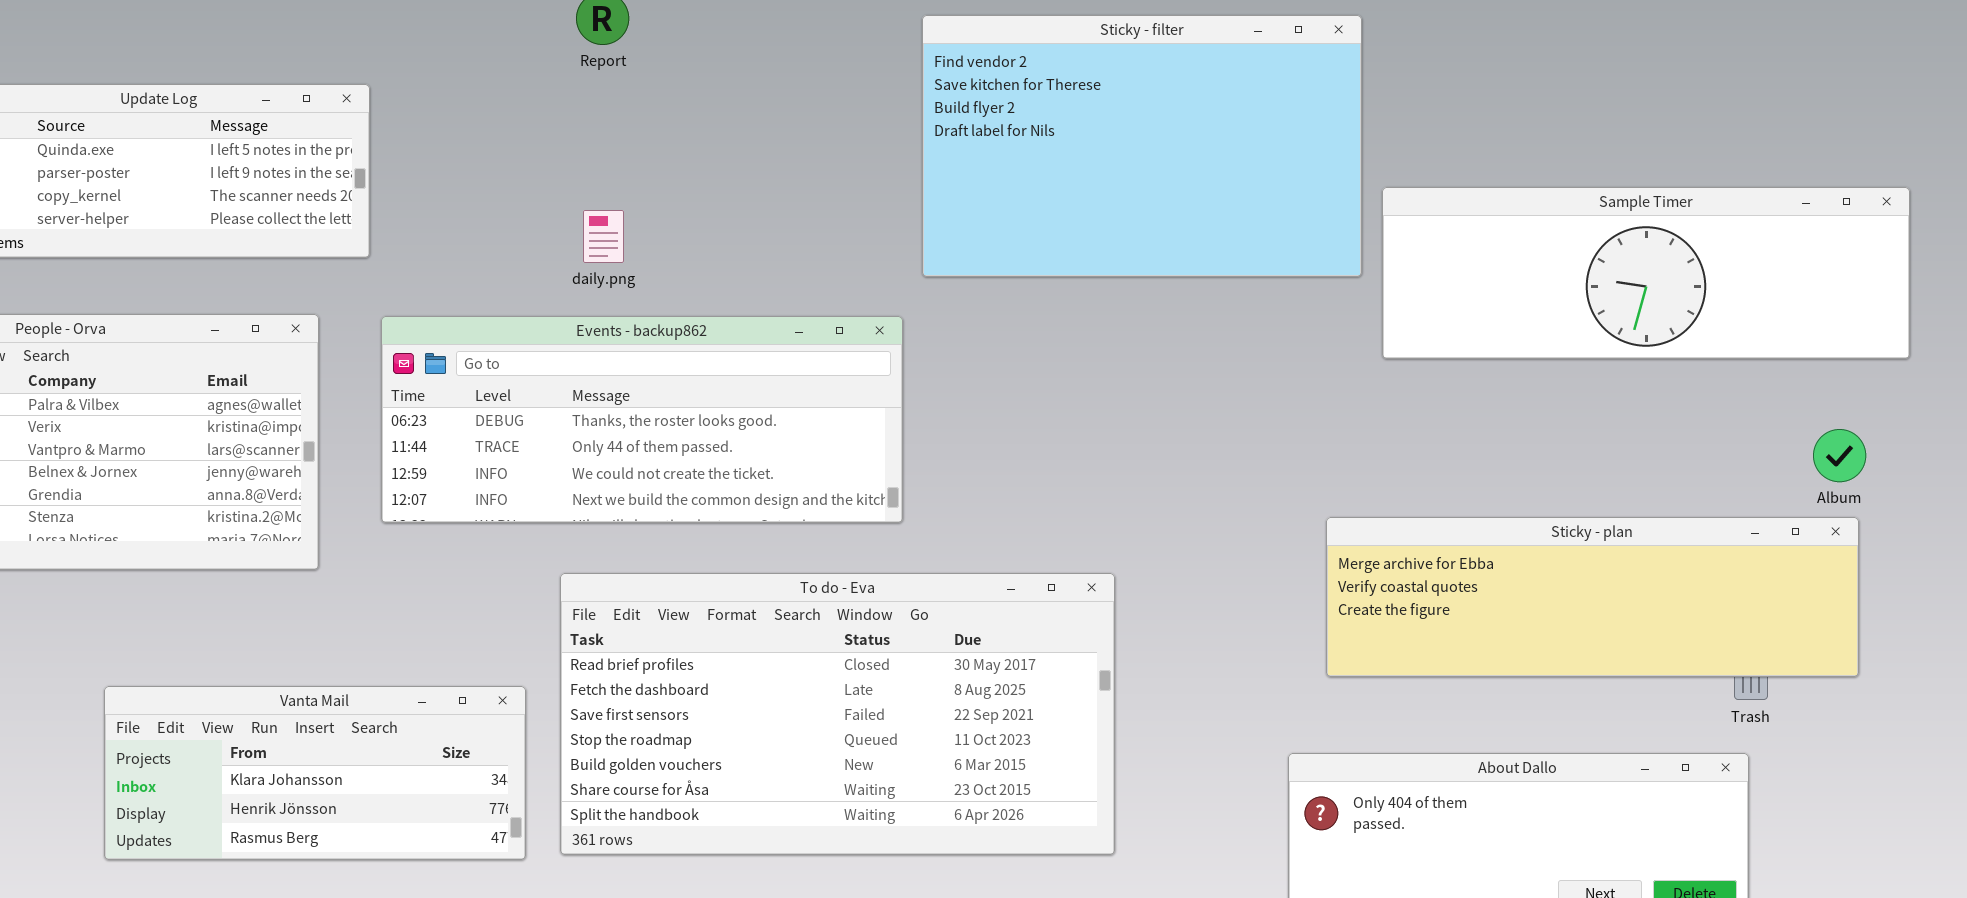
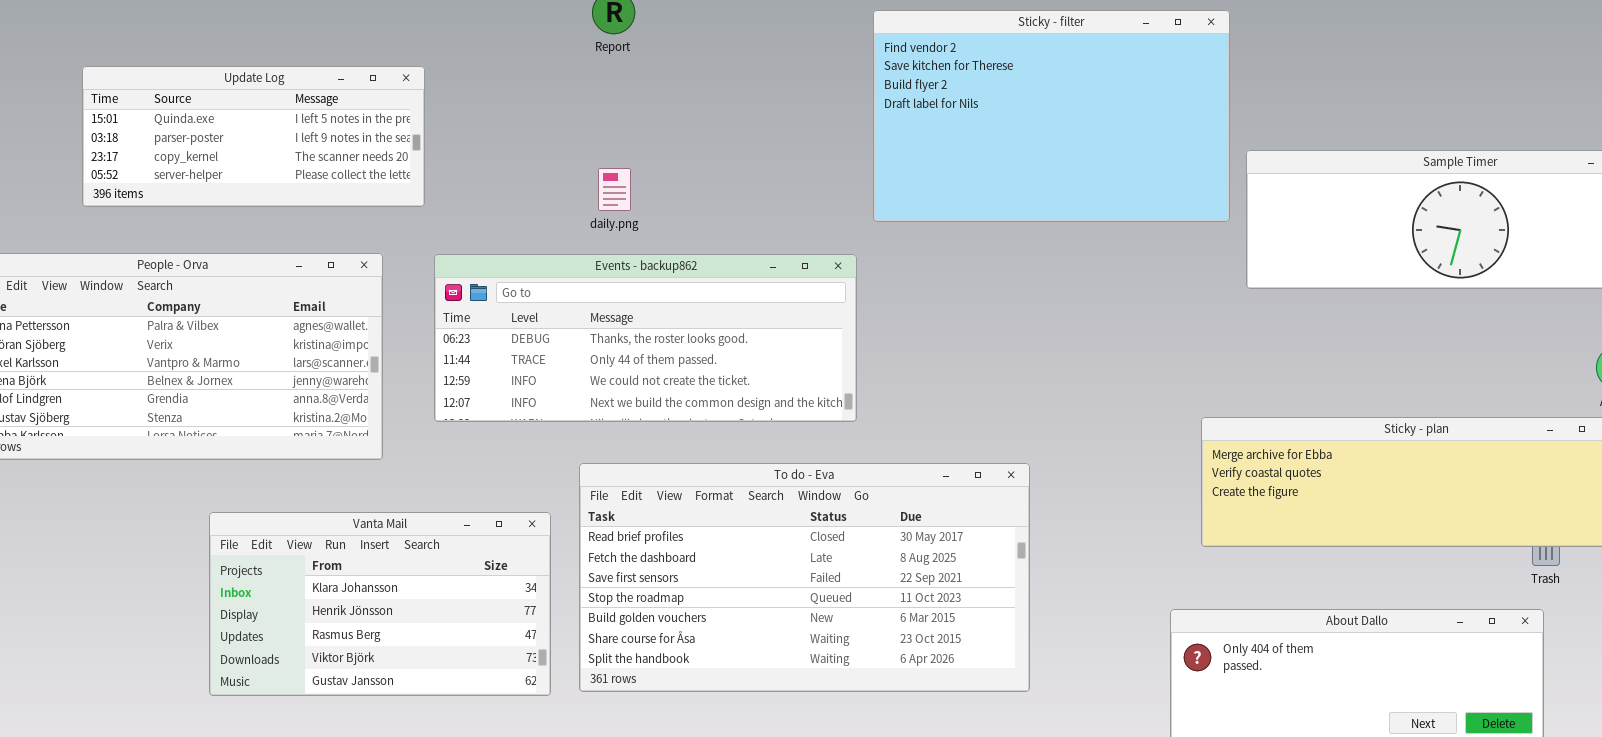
Vanta Mail: [104,686,526,860] -> [209,512,551,696], resized

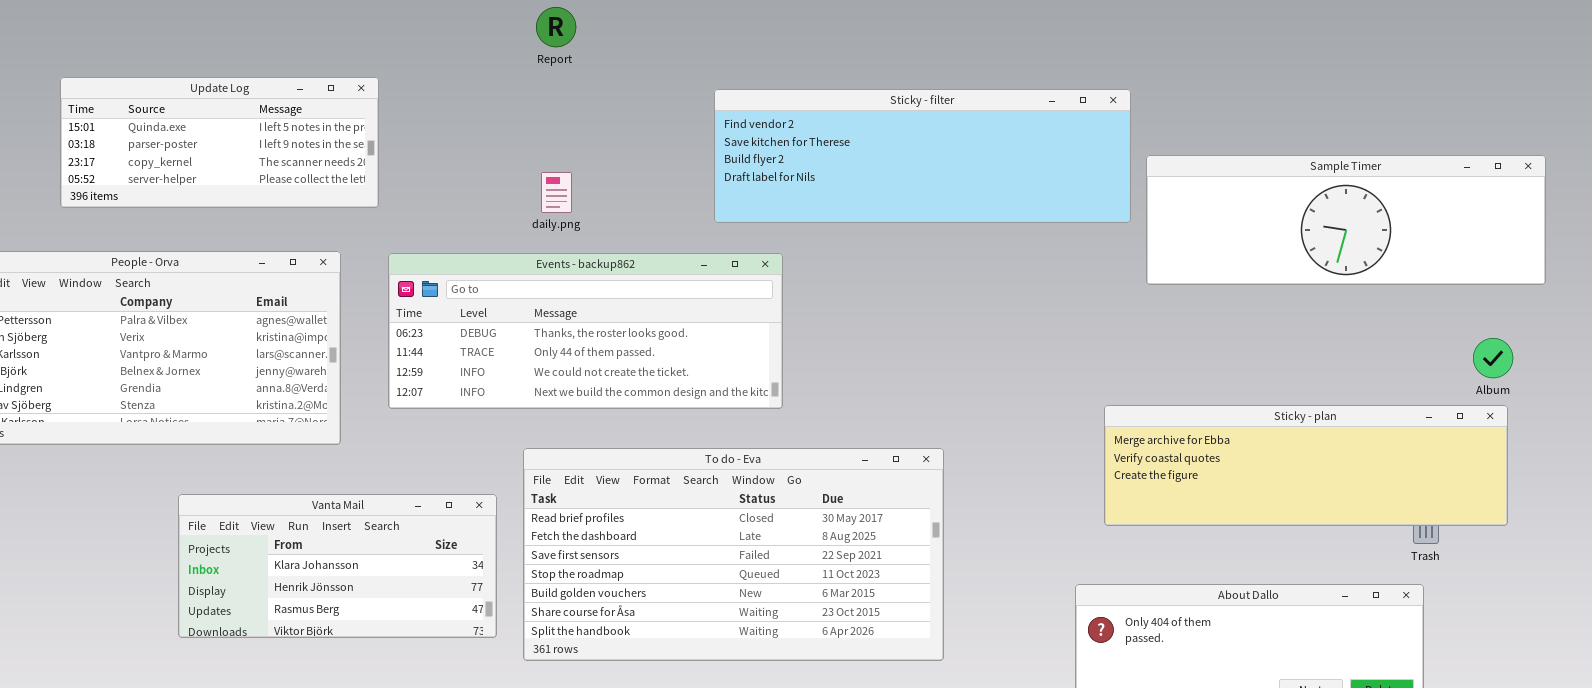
Sticky - filter: [873,10,1230,222] -> [714,89,1131,223], resized
Vanta Mail: [209,512,551,696] -> [178,494,497,638], resized

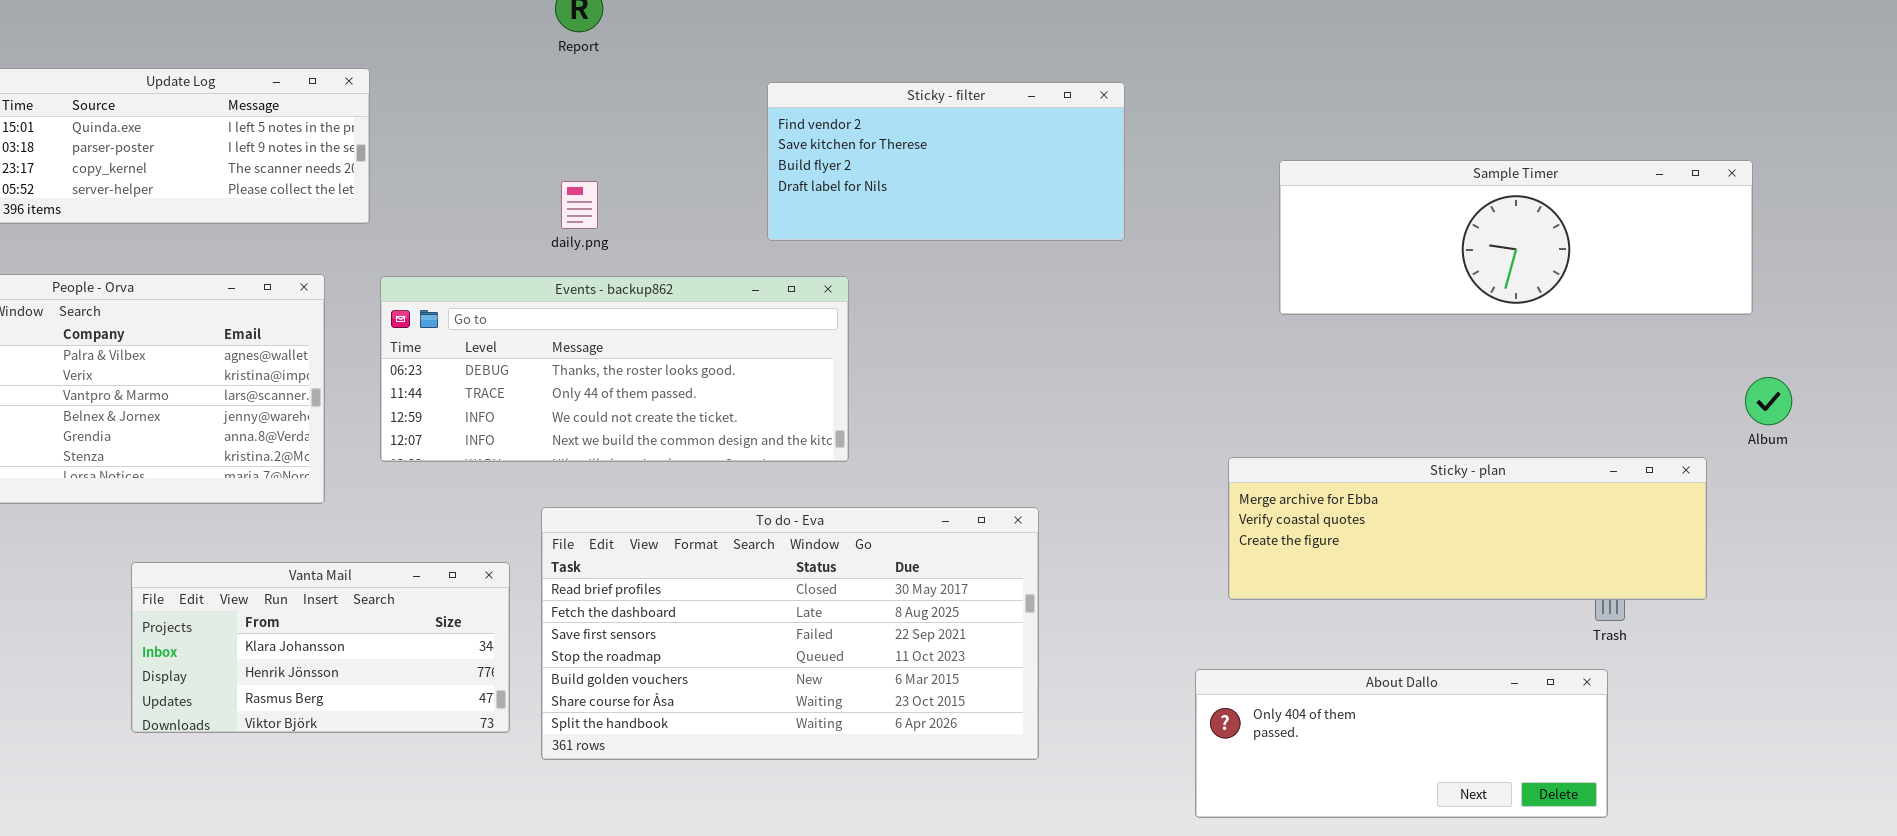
Sticky - filter: [714,89,1131,223] -> [767,82,1125,241], resized
Album: [1473,338,1513,378] -> [1745,377,1792,425], moved

